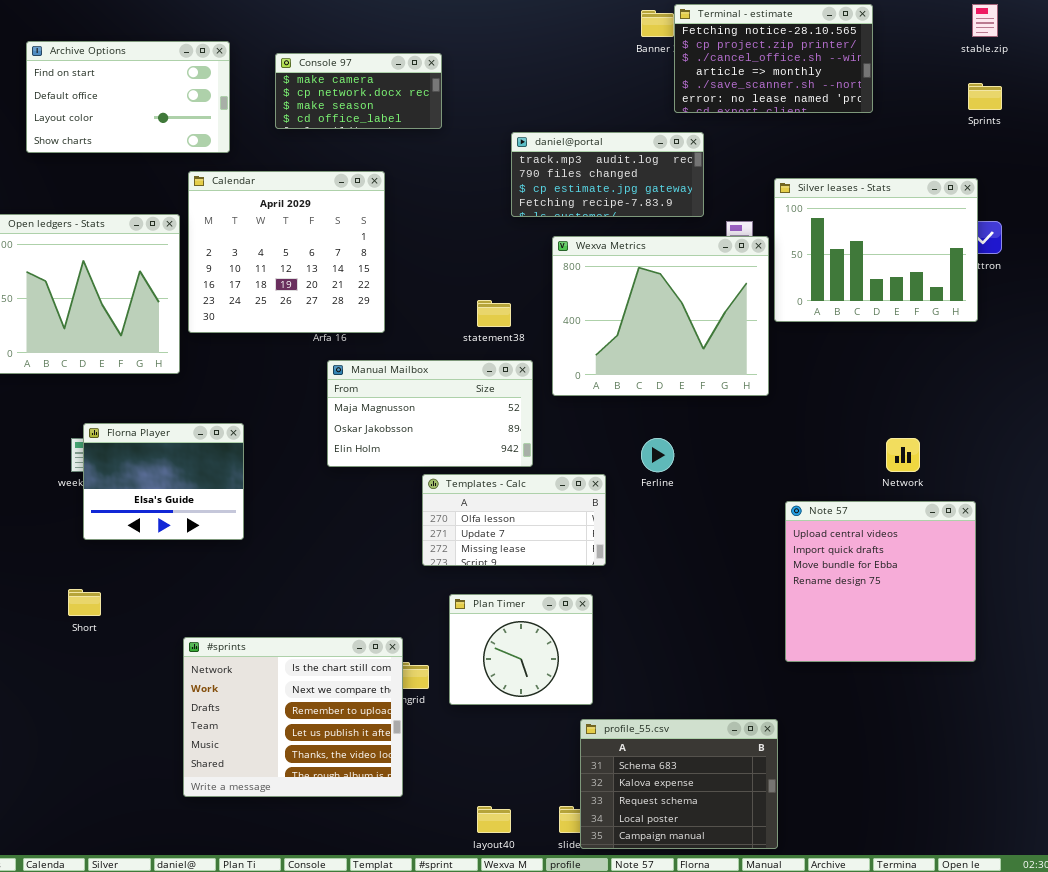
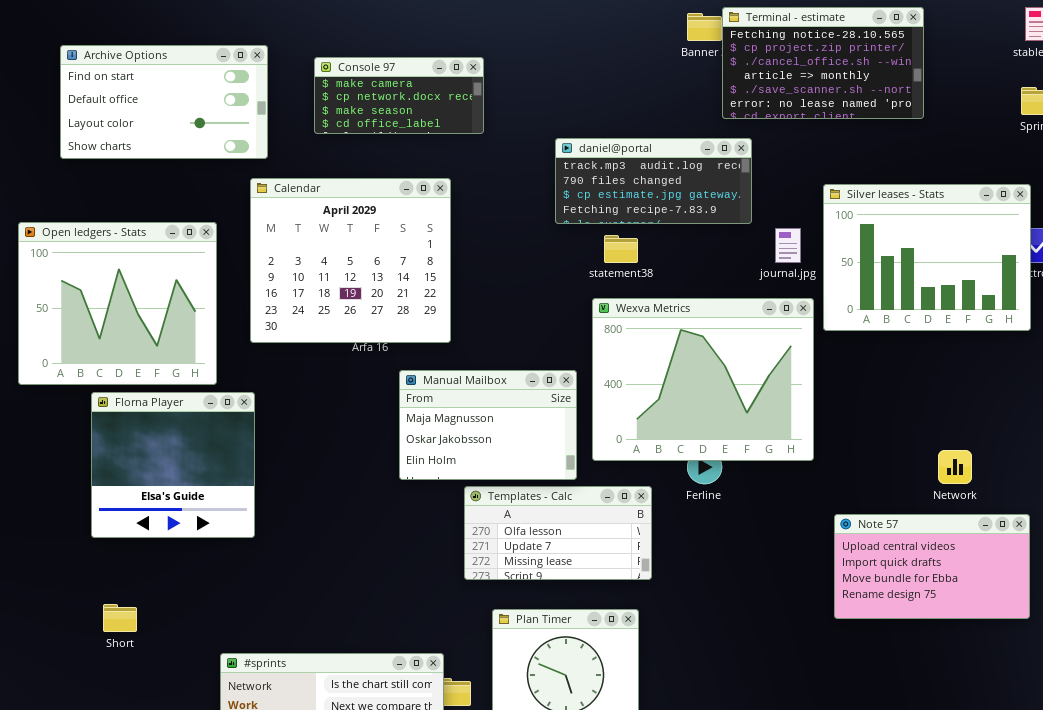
Calendar: [188,171,385,333] -> [250,178,451,343], moved
Wexva Metrics: [552,236,769,396] -> [592,298,814,461], moved
statement38: [477,300,511,327] -> [604,235,638,263], moved
Manual Mailbox: [327,360,533,467] -> [399,370,577,480], resized
Florna Player: [83,423,244,540] -> [91,392,255,538], moved, resized
Note 57: [785,501,976,662] -> [834,514,1030,619], resized

